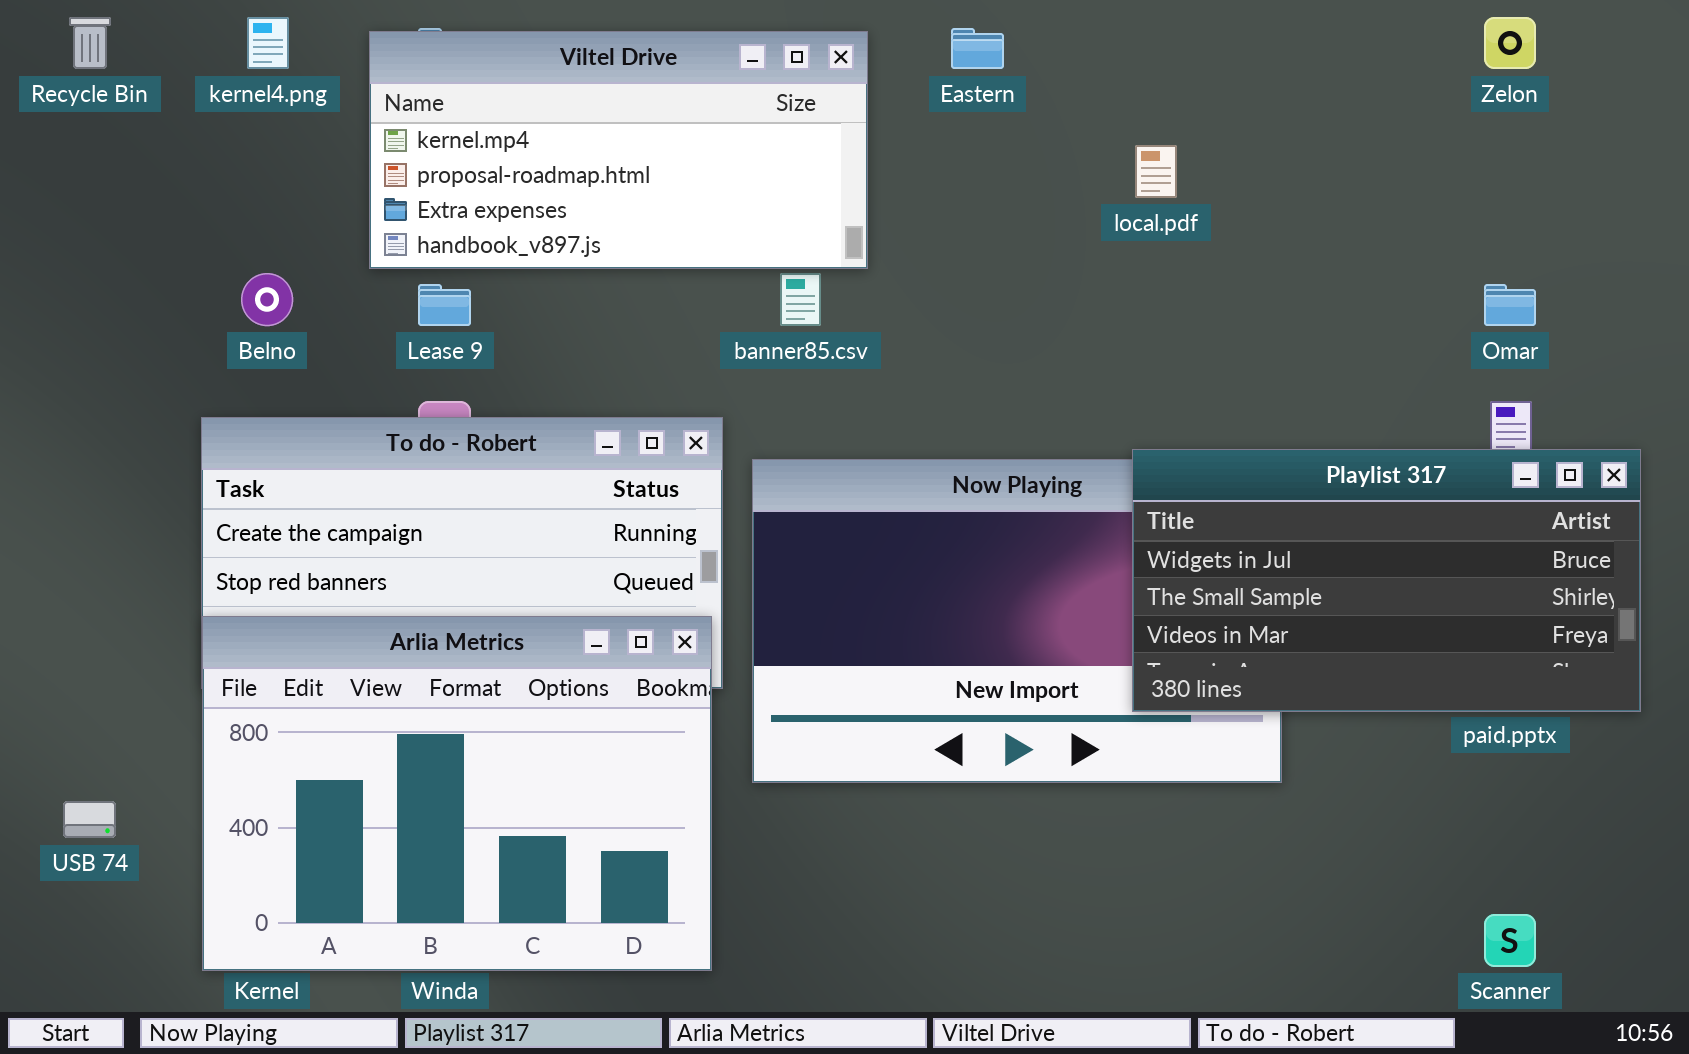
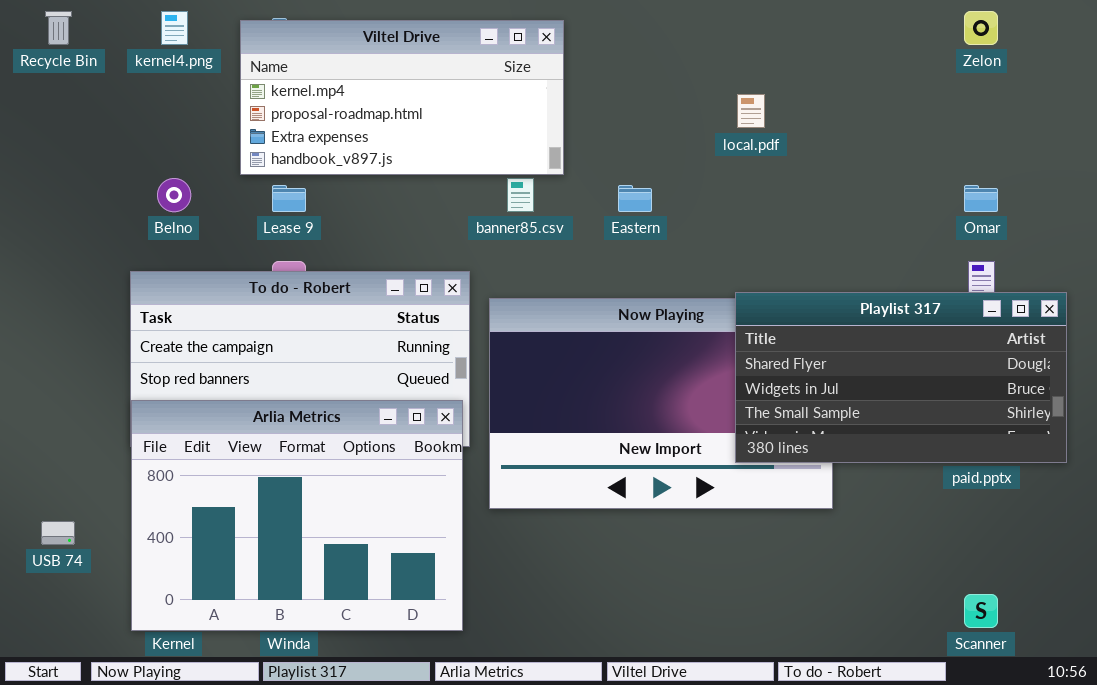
Eastern: [951,28,1004,69] -> [618,185,652,212], moved
Playlist 317: [1132,449,1641,712] -> [735,292,1067,463], scrolled up 1 row

